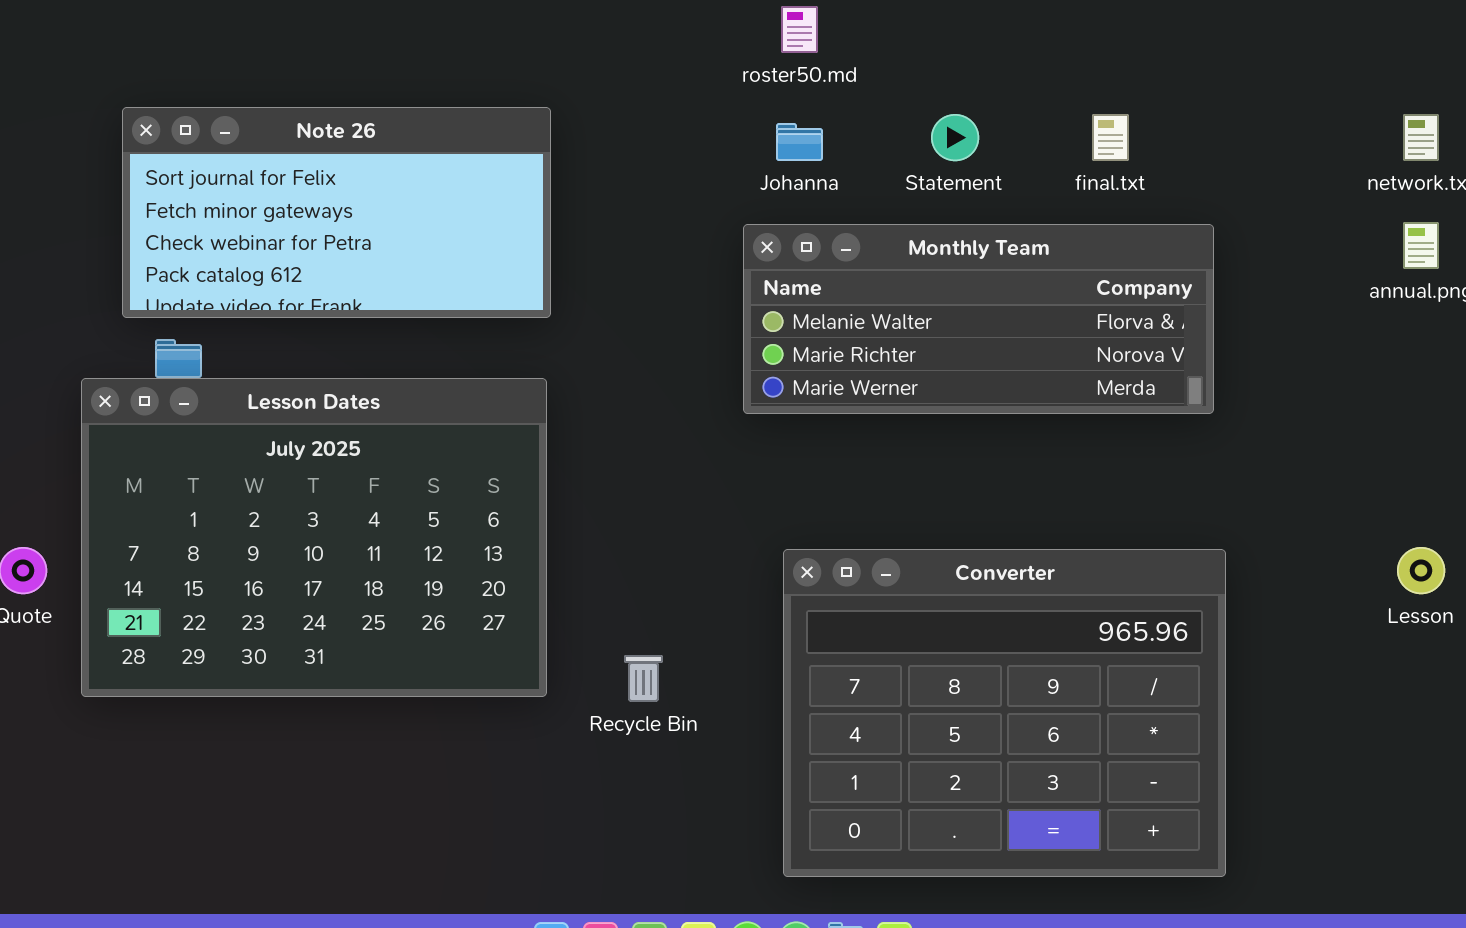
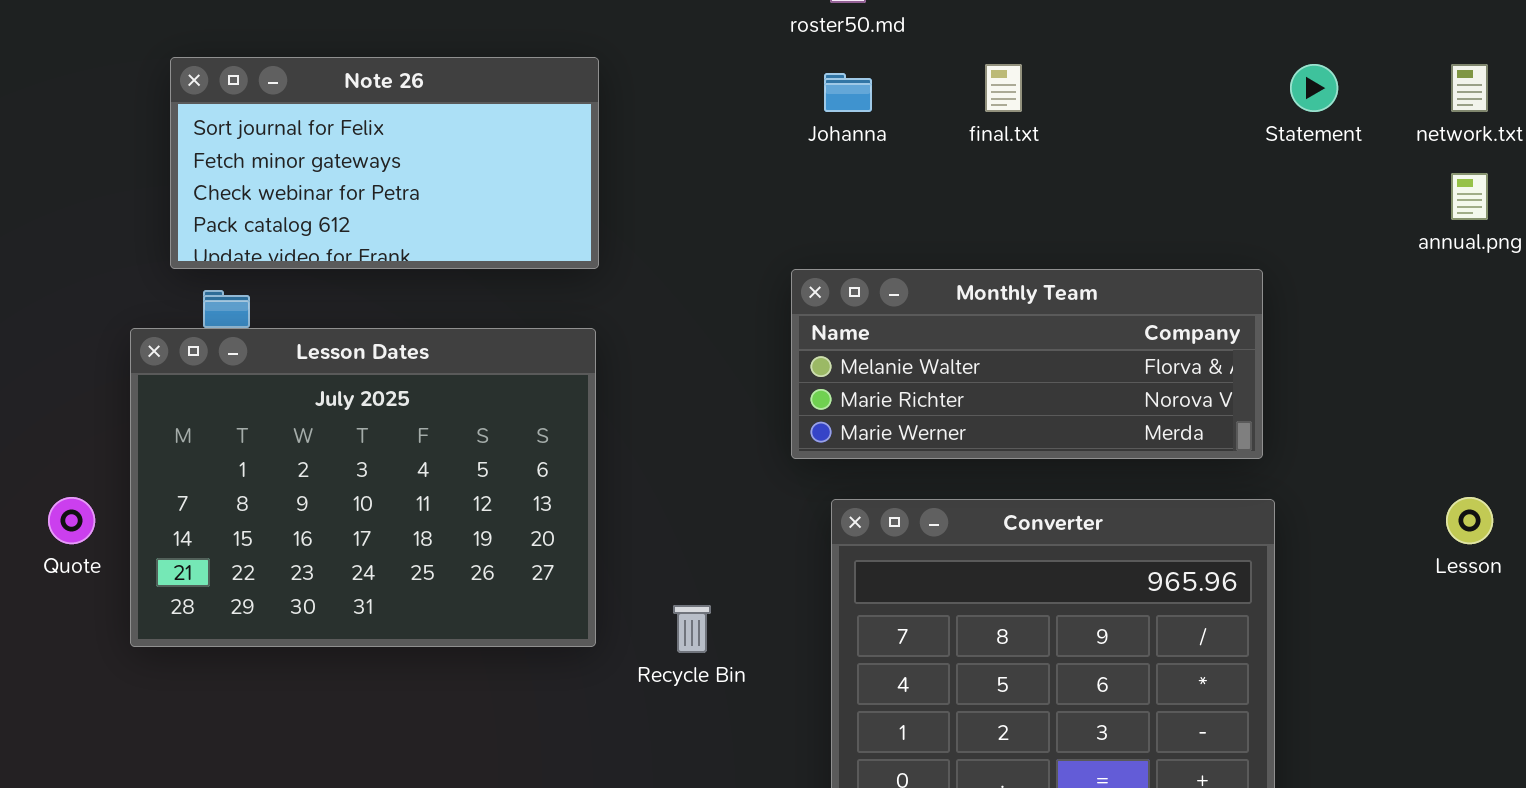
Statement: [931,114,979,161] -> [1290,64,1338,112], moved
final.txt: [1092,114,1129,161] -> [985,64,1022,112], moved
Monthly Team: [743,224,1214,414] -> [791,269,1263,459], moved

